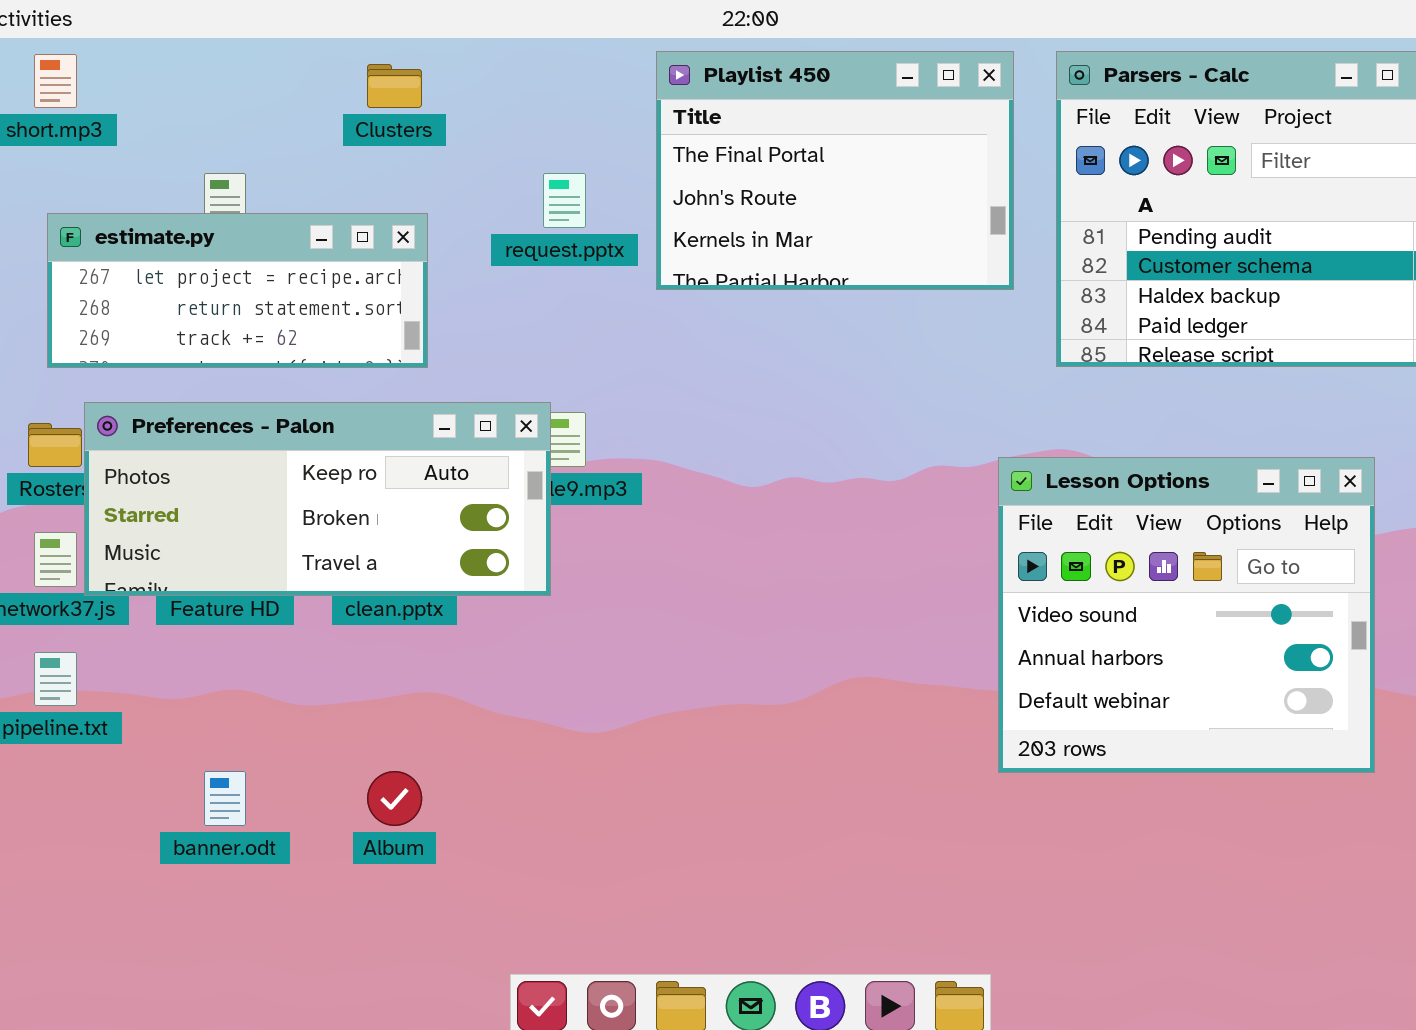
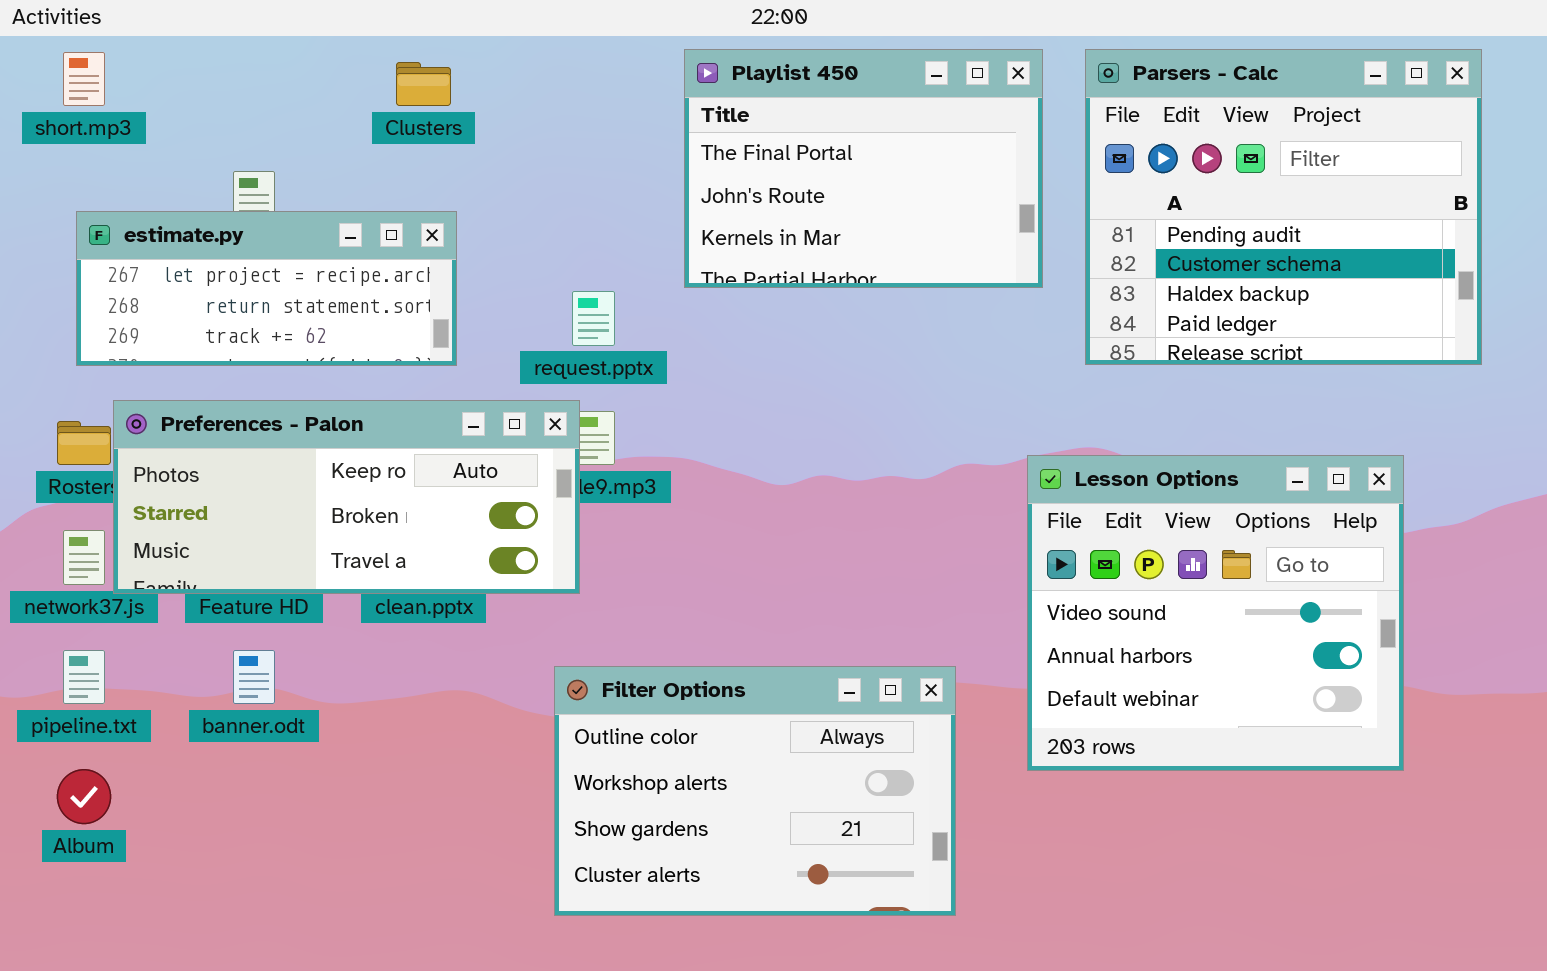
request.pptx: [543,173,586,228] -> [572,291,615,346], moved
Filter Options: none -> [554,666,956,916], opened
banner.odt: [204,771,246,826] -> [233,650,275,704], moved
Album: [367,771,422,826] -> [57,769,111,824], moved

